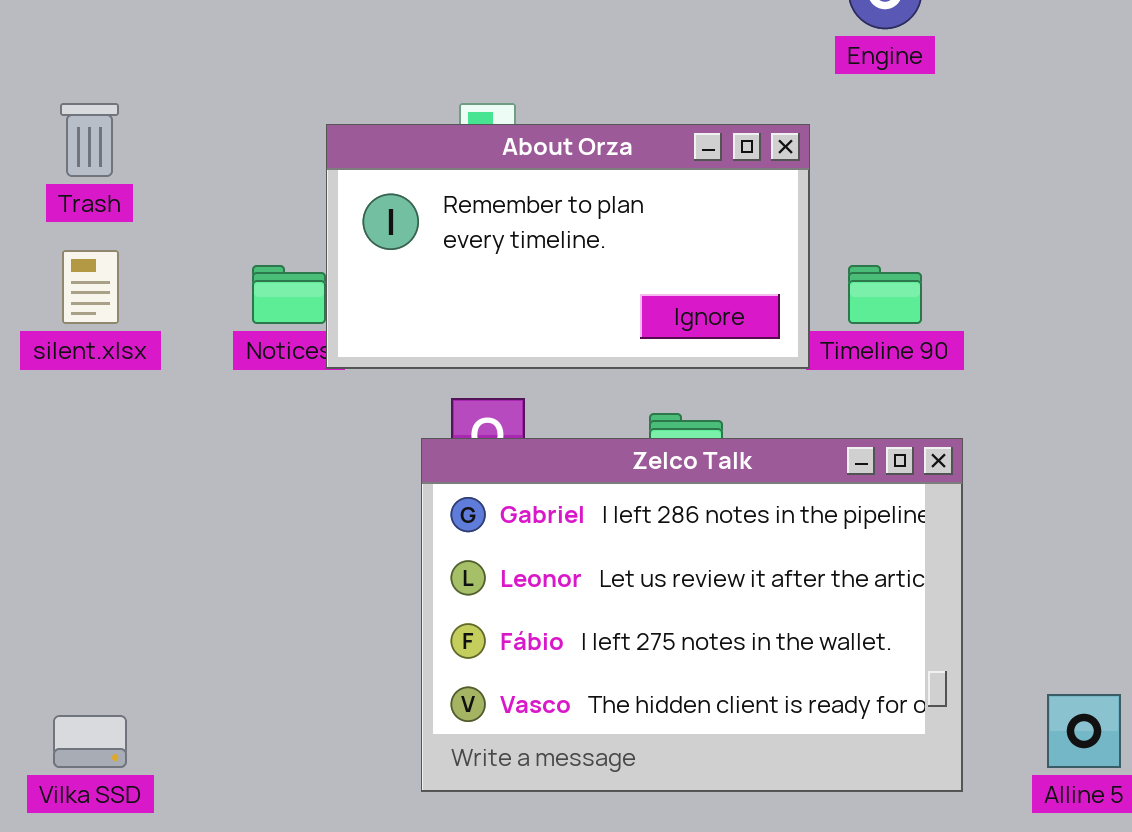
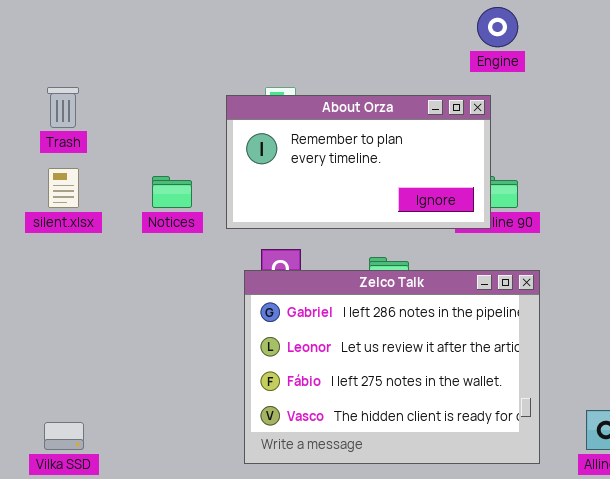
About Orza: [326,124,810,369] -> [226,95,491,229], moved

